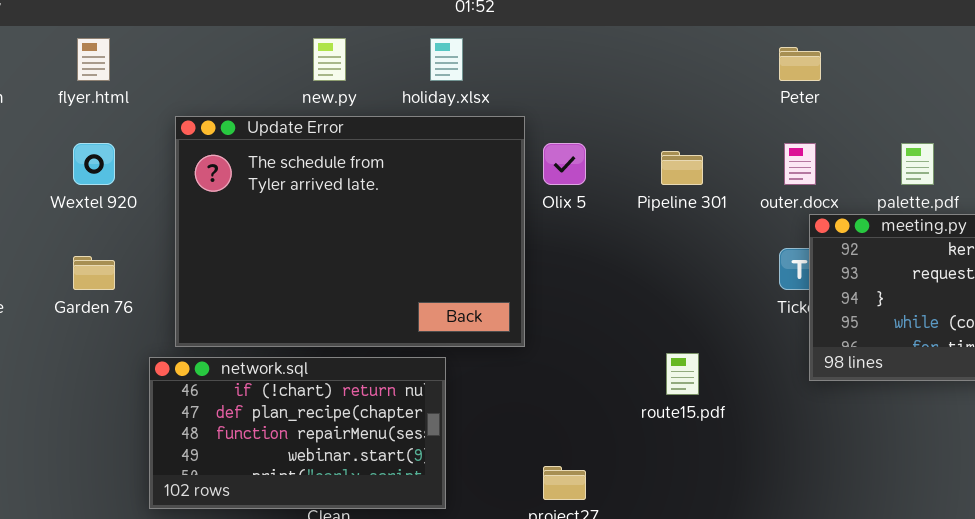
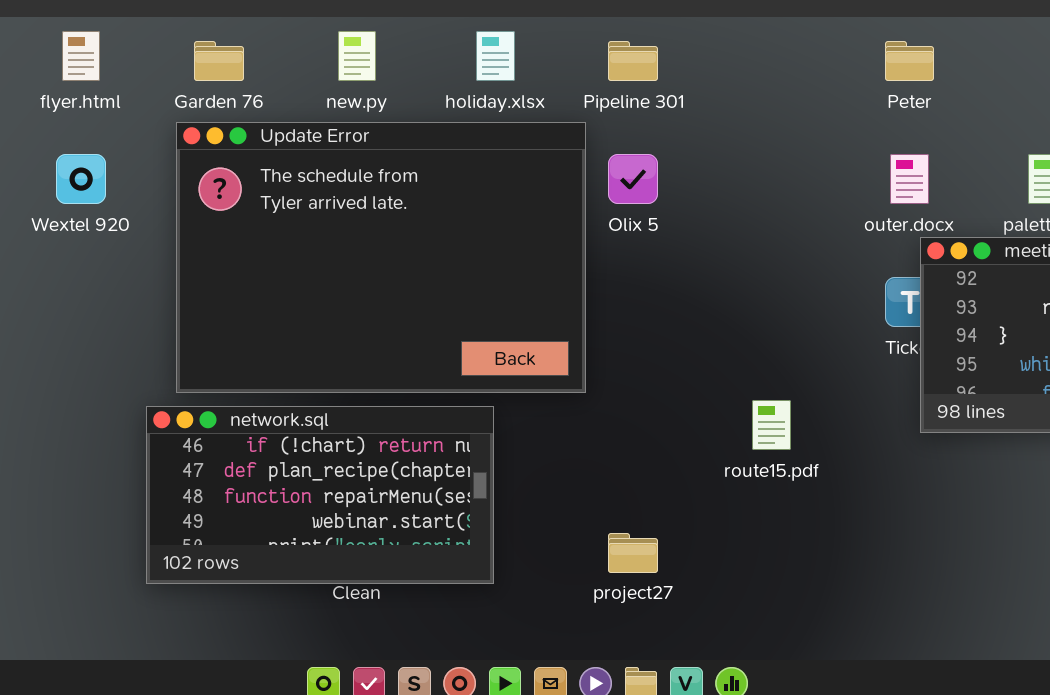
Pipeline 301: [661,151,703,185] -> [608,41,658,81], moved
Garden 76: [73,256,115,290] -> [194,41,244,81], moved

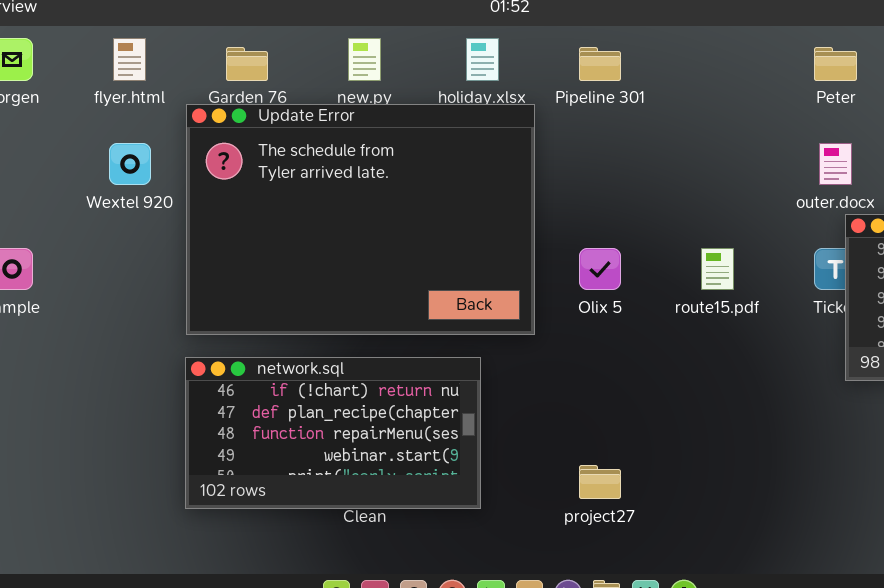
Update Error: [176,122,586,393] -> [186,104,535,335], moved
Olix 5: [608,154,658,204] -> [579,248,621,290], moved
route15.pdf: [752,400,791,450] -> [701,248,734,290], moved

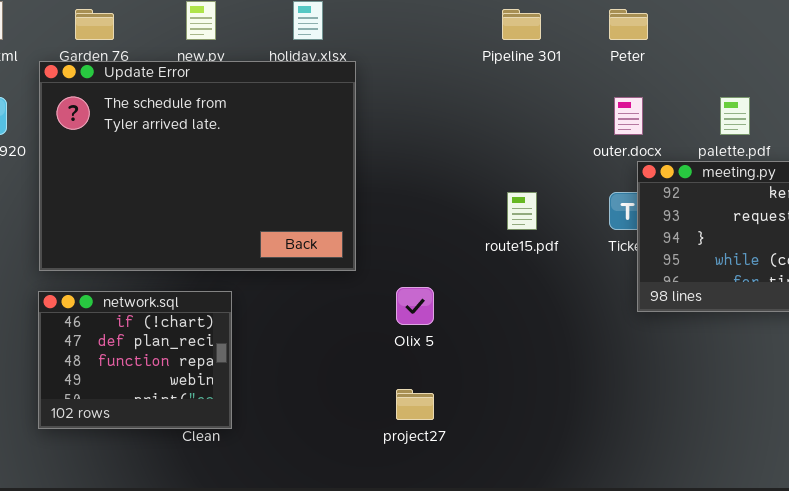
Pipeline 301: [579,47,621,81] -> [502,9,541,40], moved
Olix 5: [579,248,621,290] -> [396,287,434,325], moved
network.sql: [185,357,481,509] -> [38,291,232,429], resized

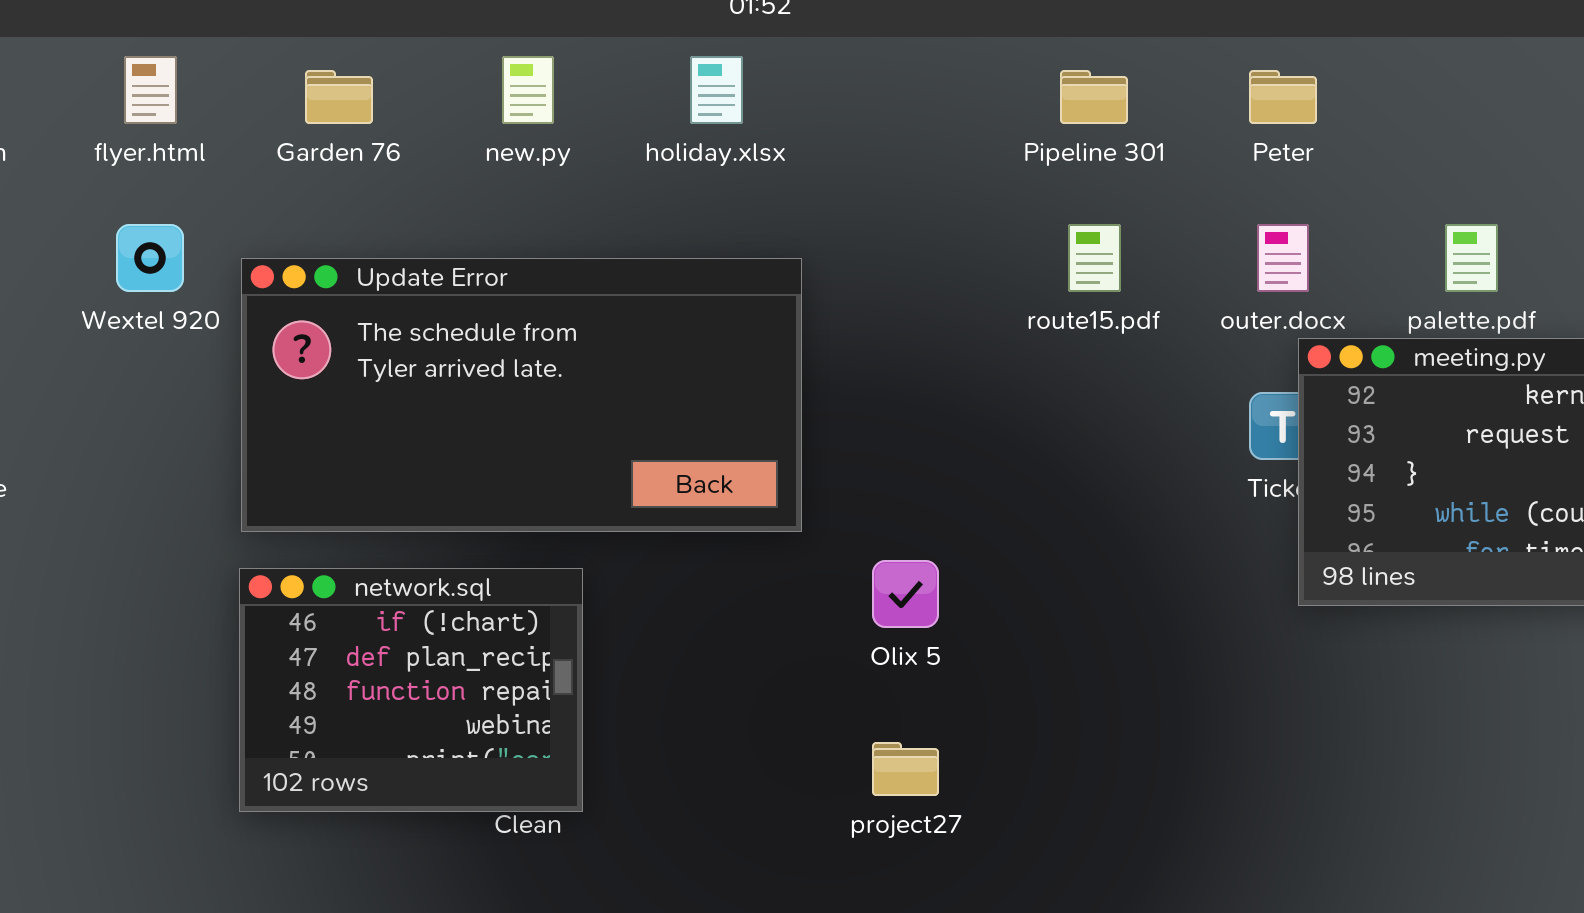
Update Error: [39,61,356,271] -> [241,258,802,532], resized
route15.pdf: [507,192,537,230] -> [1068,224,1121,292], moved

